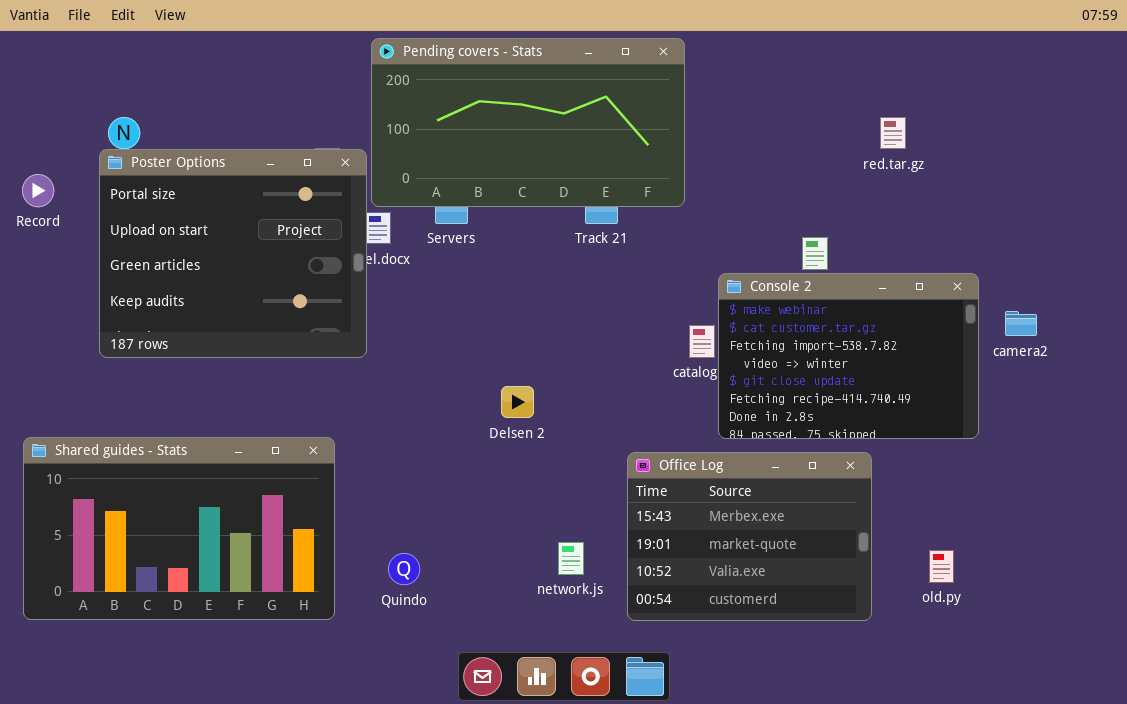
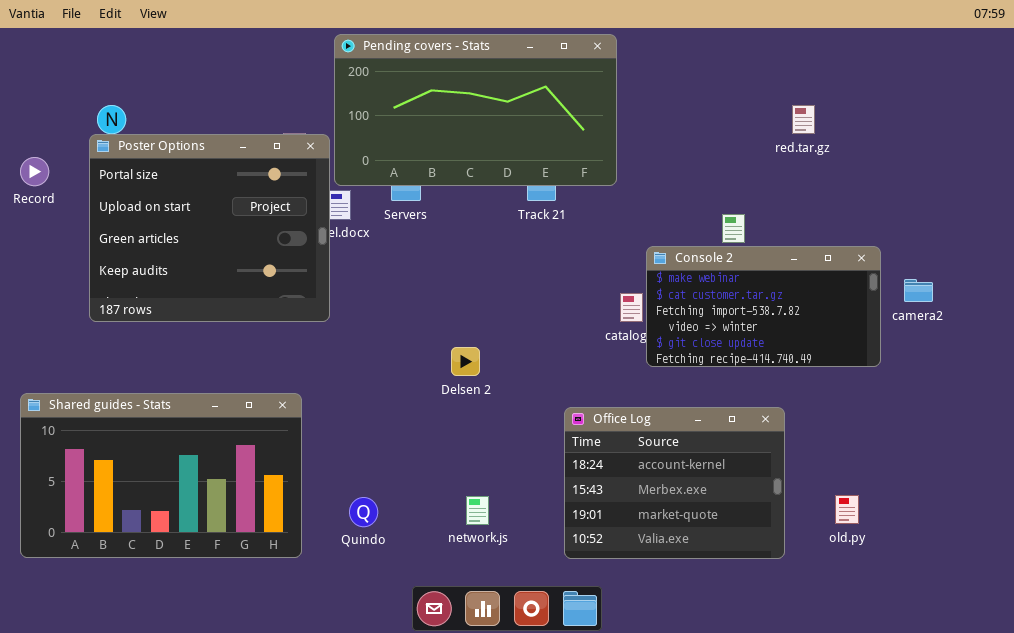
Console 2: [718,273,979,439] -> [646,246,881,367], resized
Office Log: [627,452,872,621] -> [564,407,785,559], scrolled up 1 row
network.js: [558,542,584,575] -> [466,496,489,525], moved

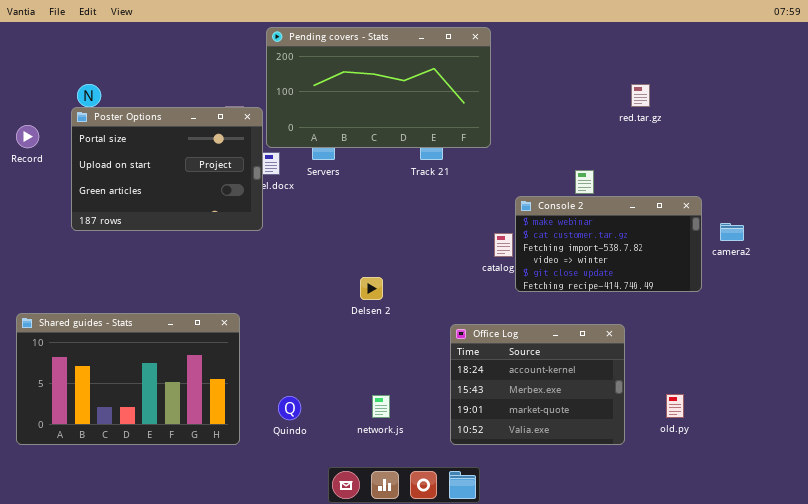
Poster Options: [89,134,330,322] -> [71,107,263,231], resized

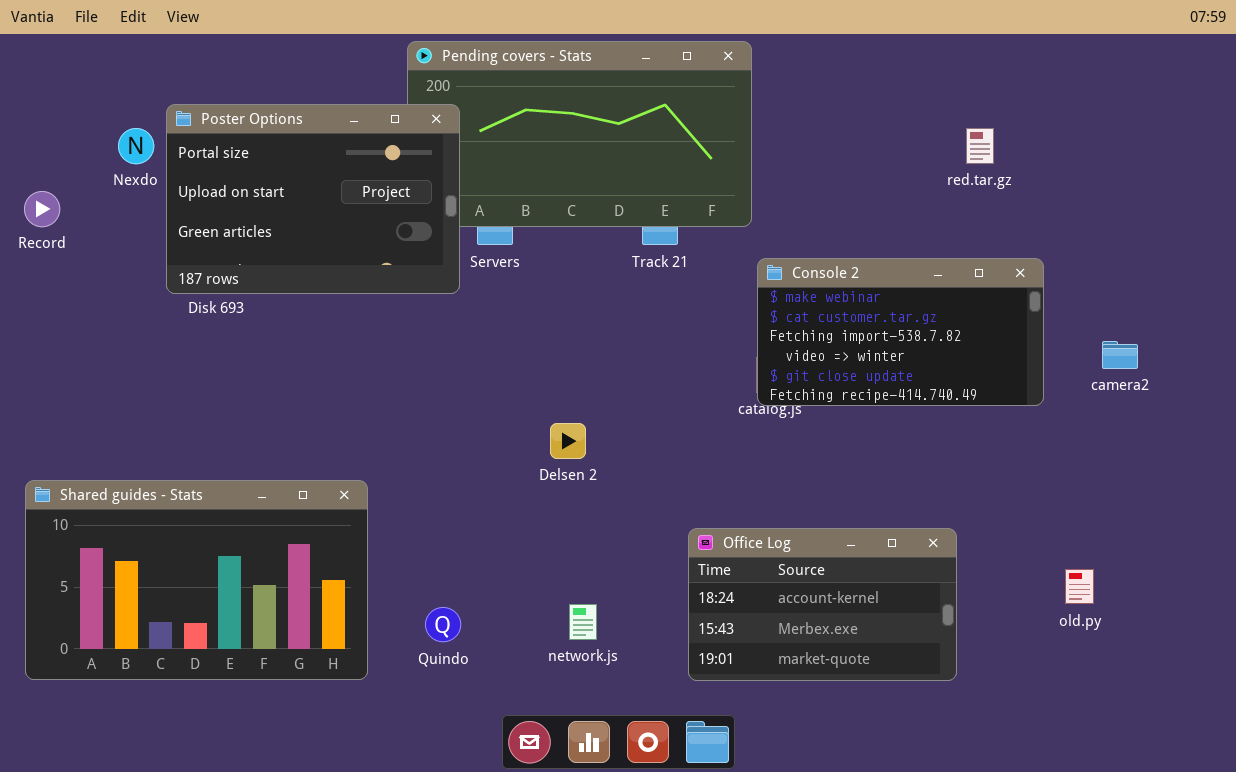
Poster Options: [71,107,263,231] -> [166,104,460,294], moved
Console 2: [515,196,702,292] -> [757,258,1044,406], moved
Office Log: [450,324,625,445] -> [688,528,957,681], resized
old.py: [666,394,684,418] -> [1065,569,1094,604], moved

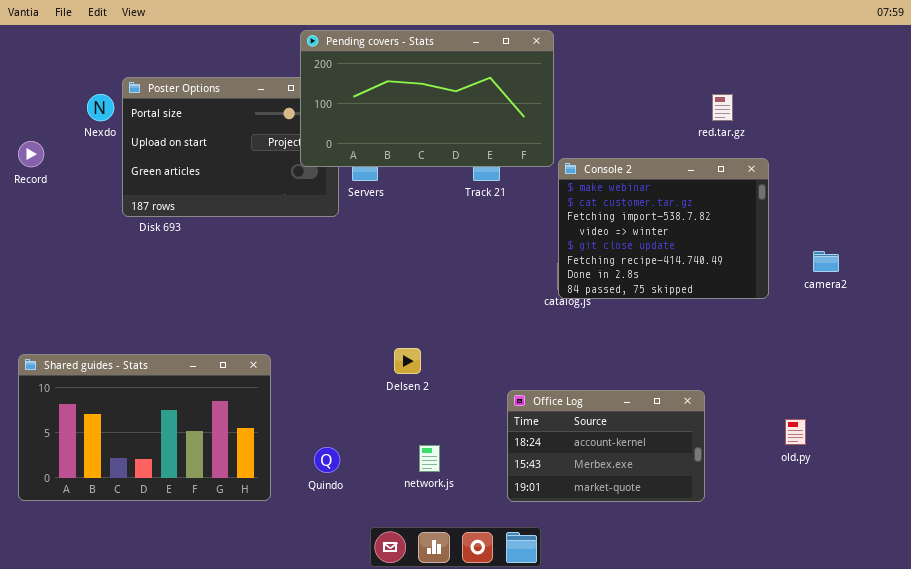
Pending covers - Stats: [407,41,752,227] -> [300,30,554,167], raised
Console 2: [757,258,1044,406] -> [558,158,769,299], resized
Delsen 2: [550,423,586,459] -> [394,348,421,374], moved

